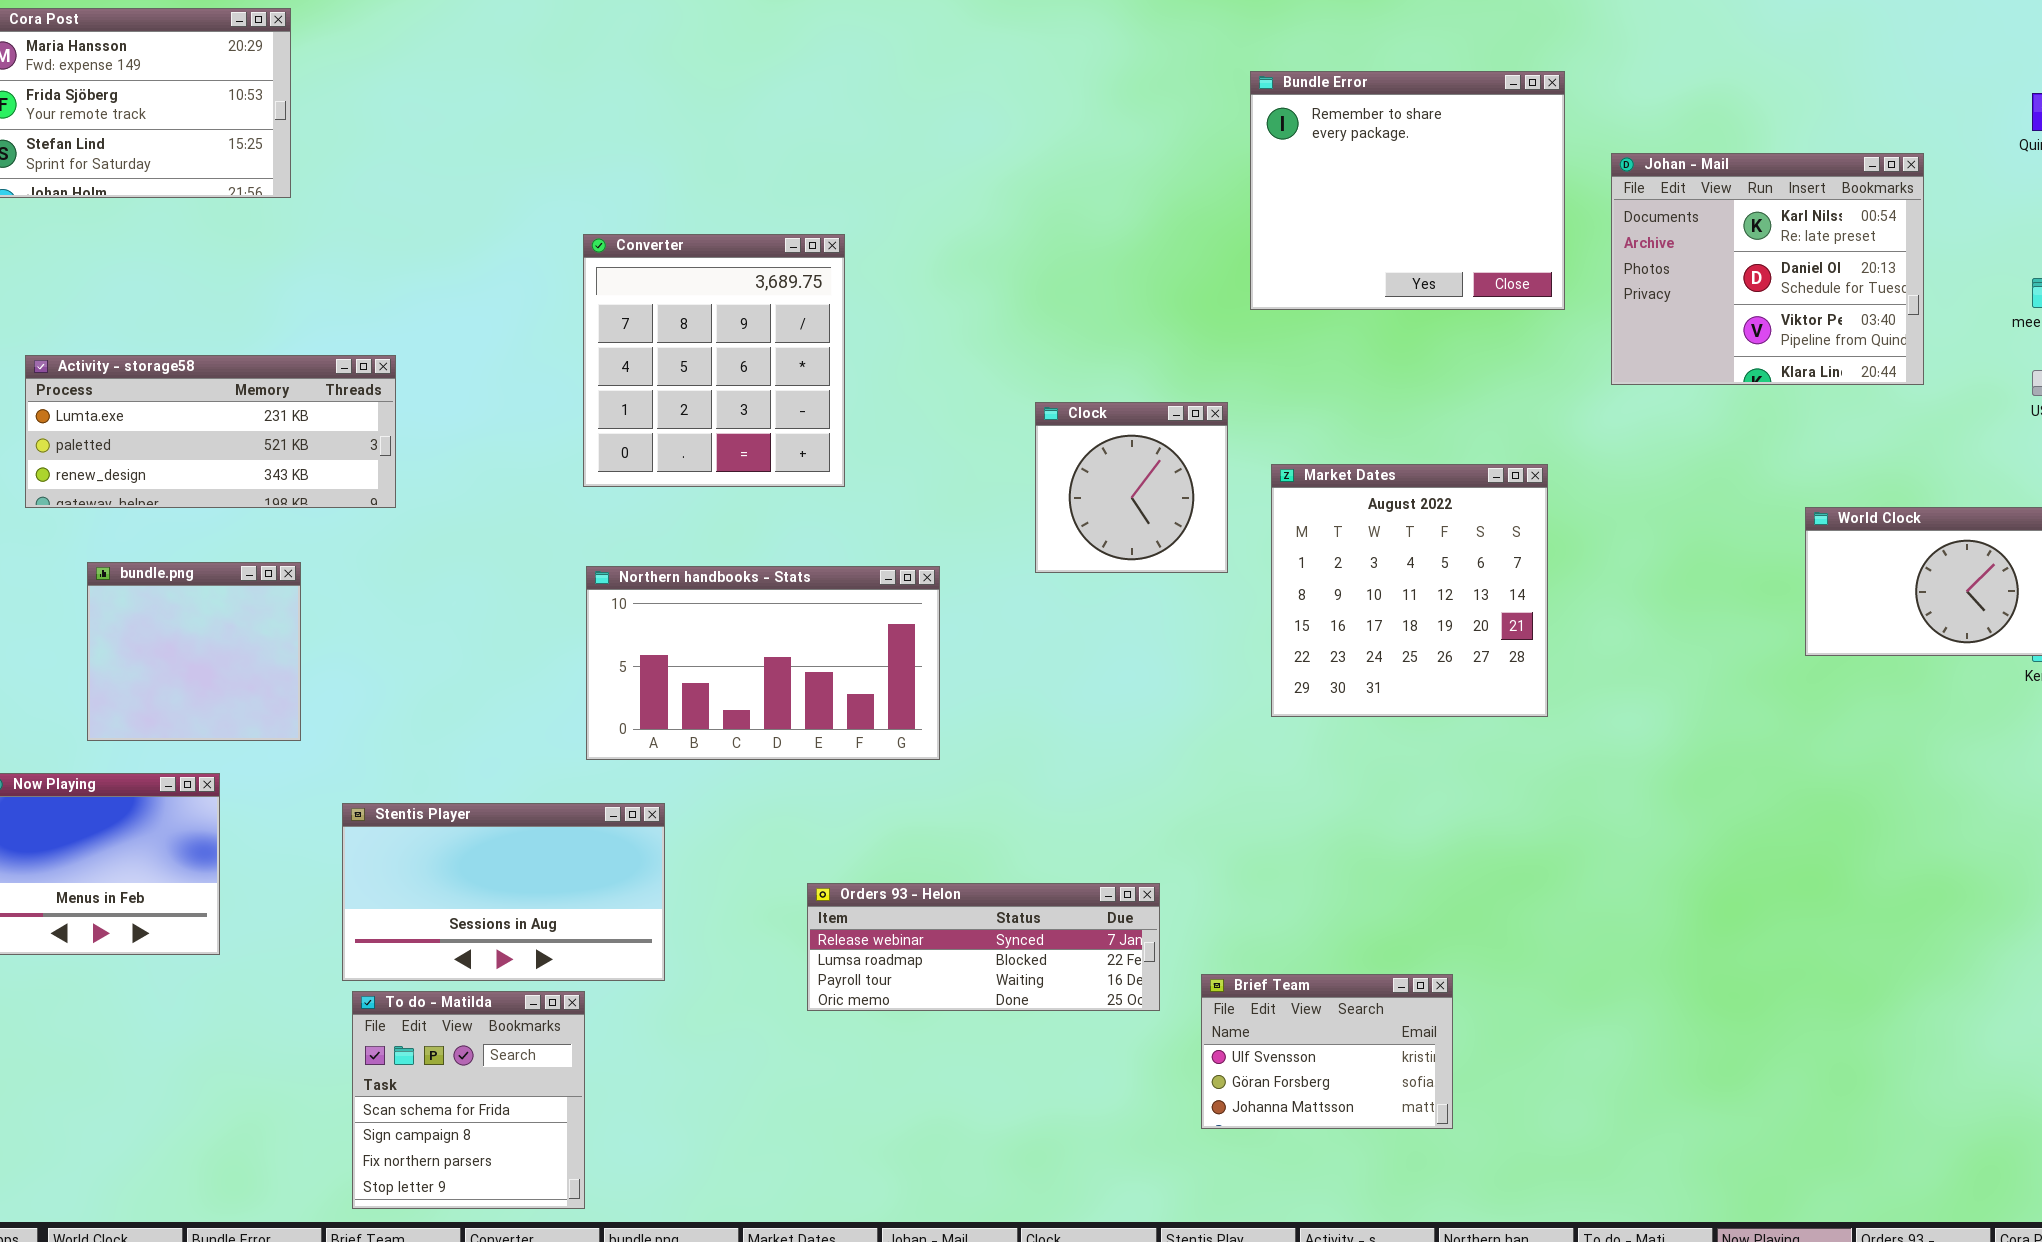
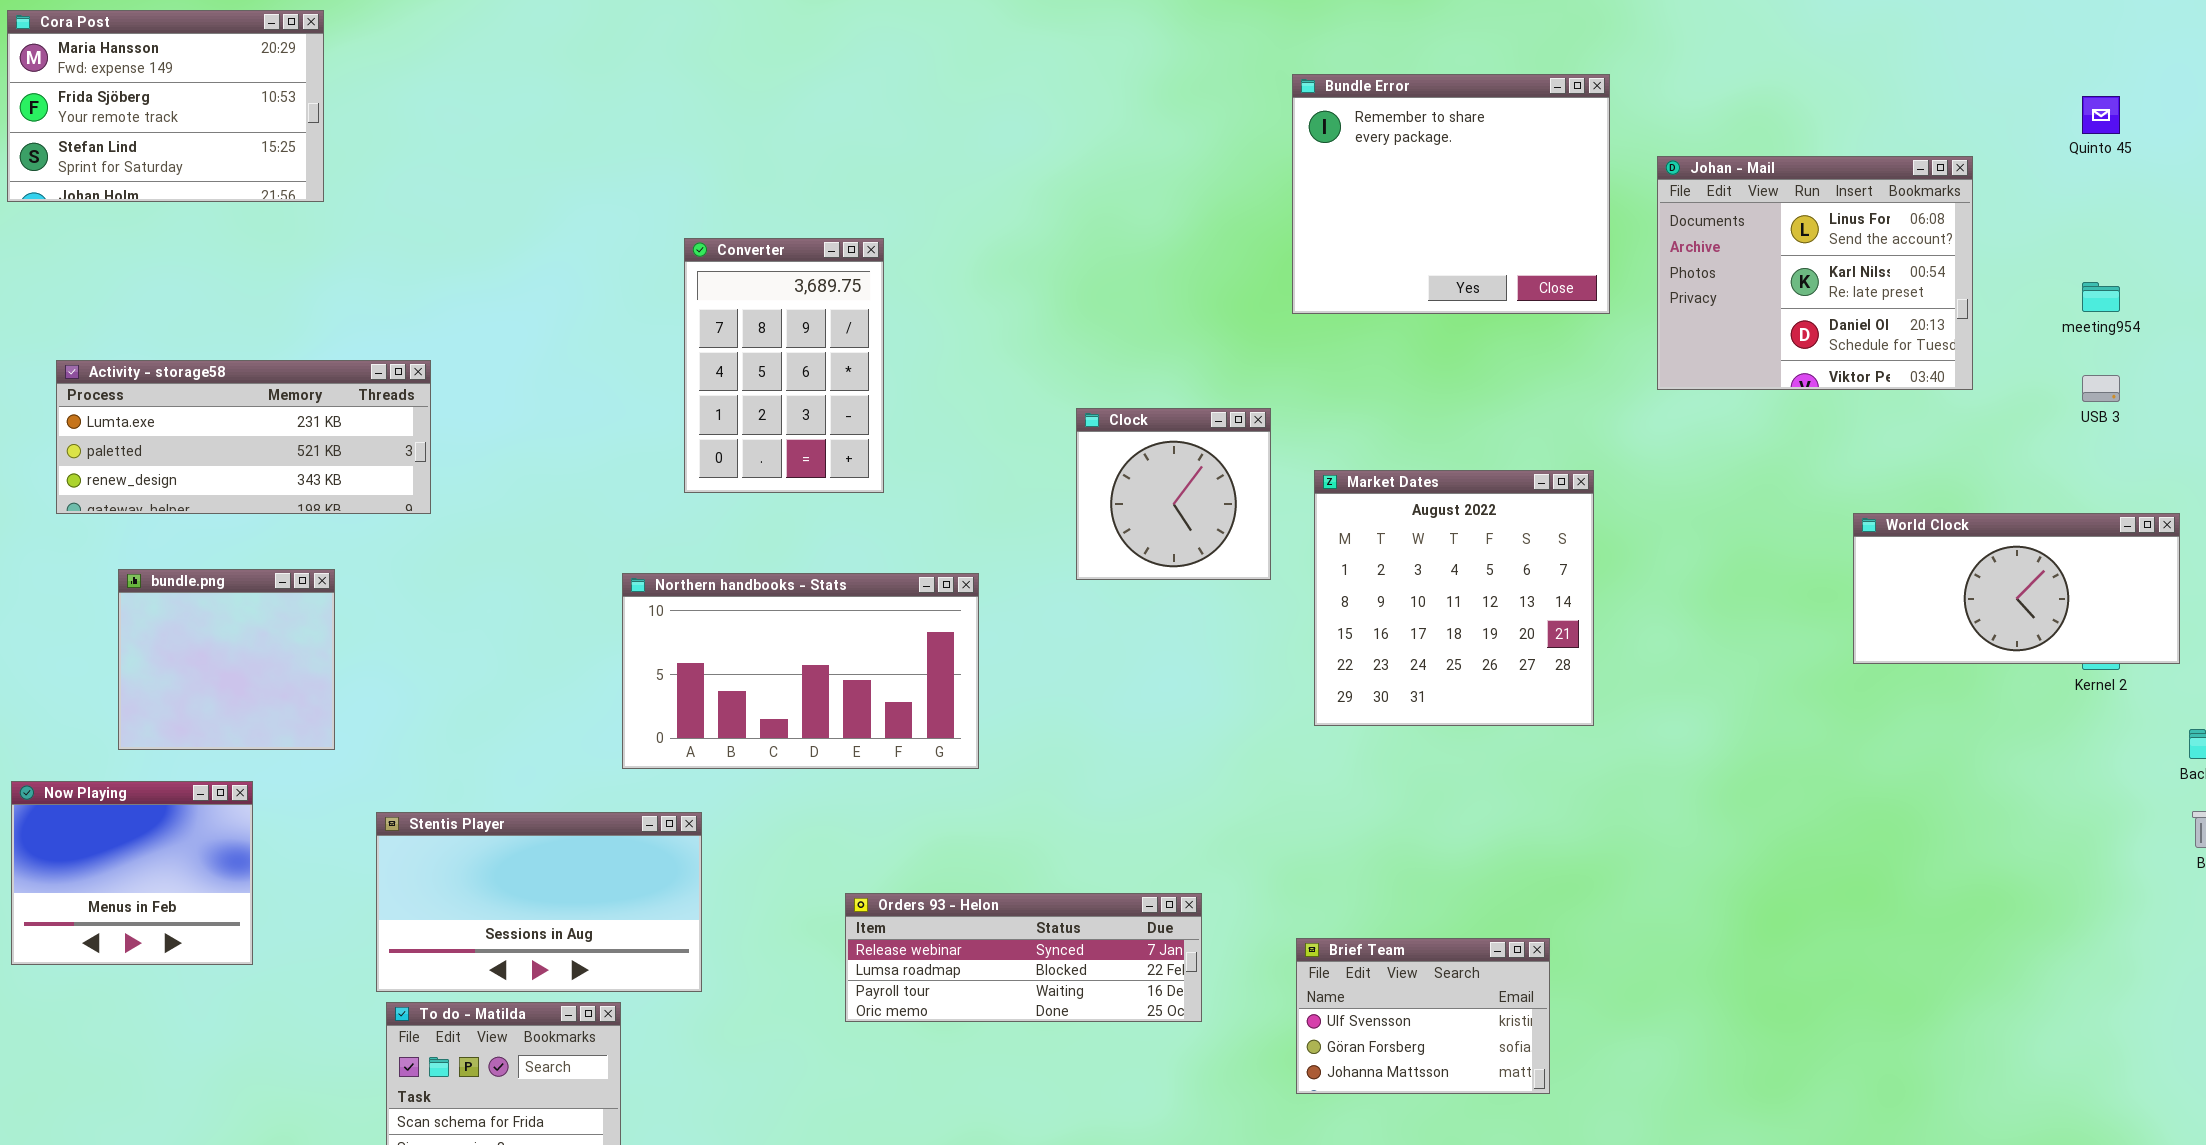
Johan - Mail: [1611,153,1924,385] -> [1657,156,1973,390], scrolled up 1 row
Converter: [583,234,845,487] -> [684,238,884,493], resized
Brief Team: [1201,974,1453,1129] -> [1296,938,1550,1094], moved

